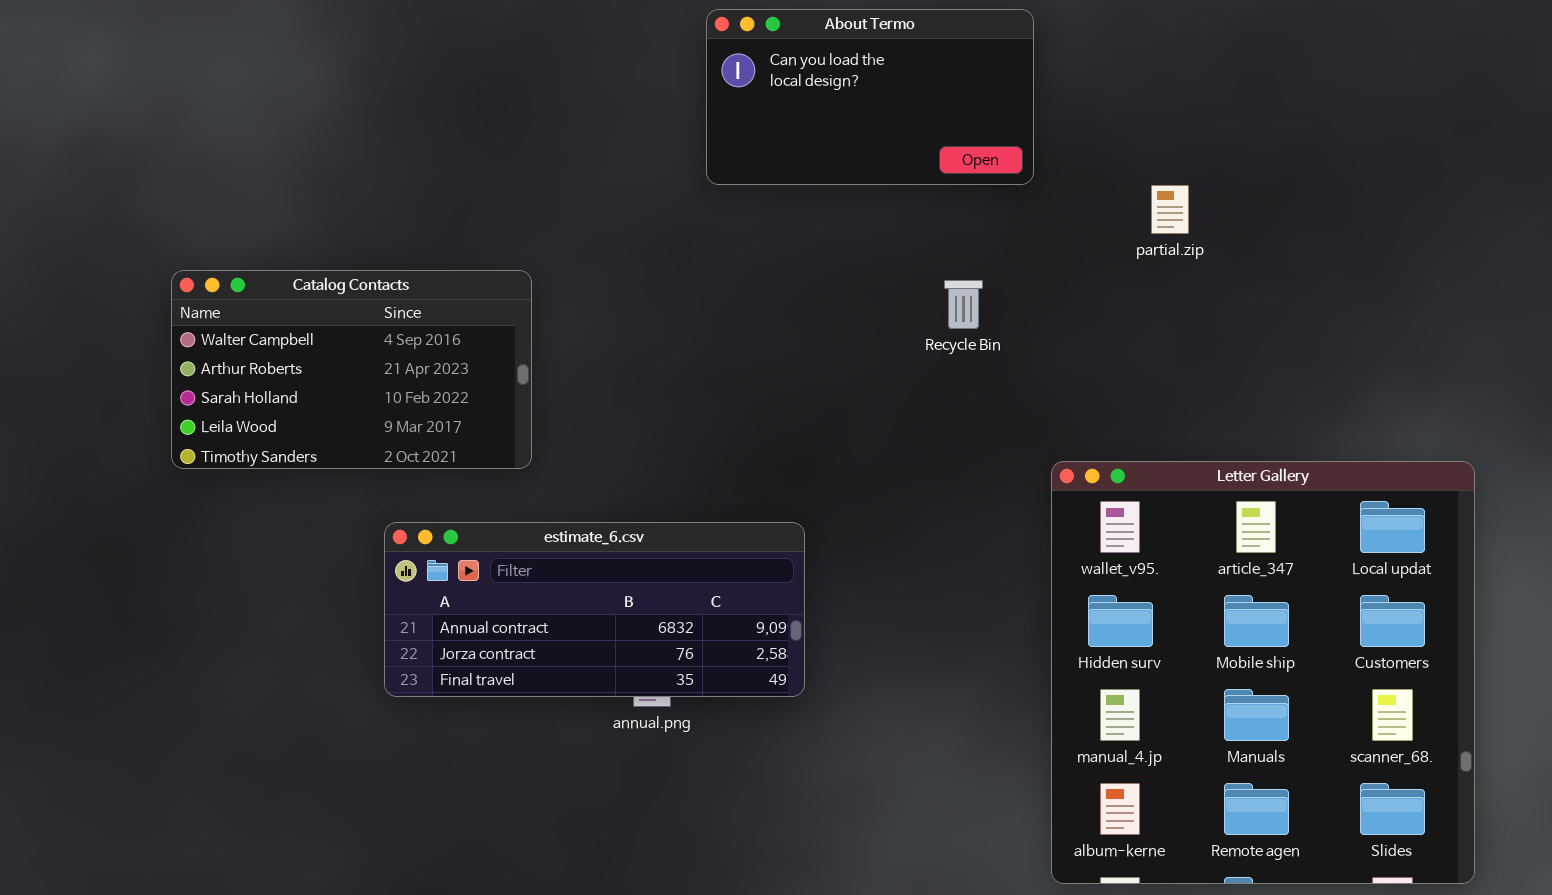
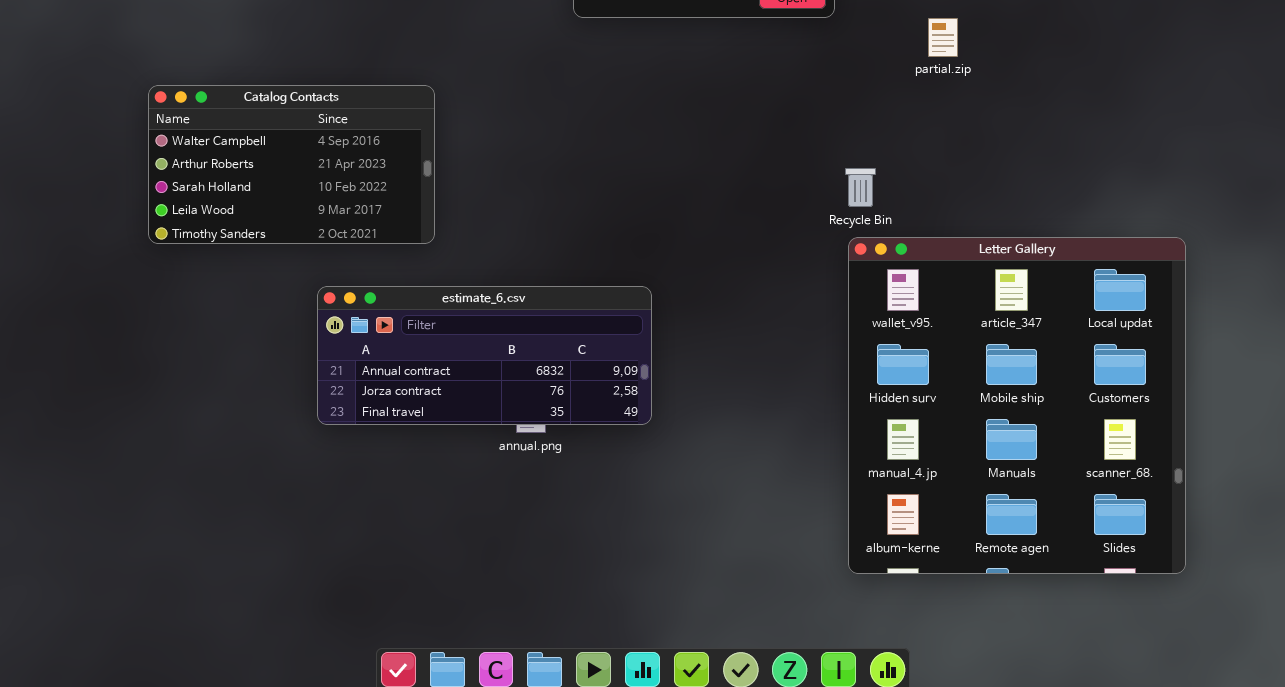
Recycle Bin: [944,280,983,329] -> [845,168,876,207], moved

